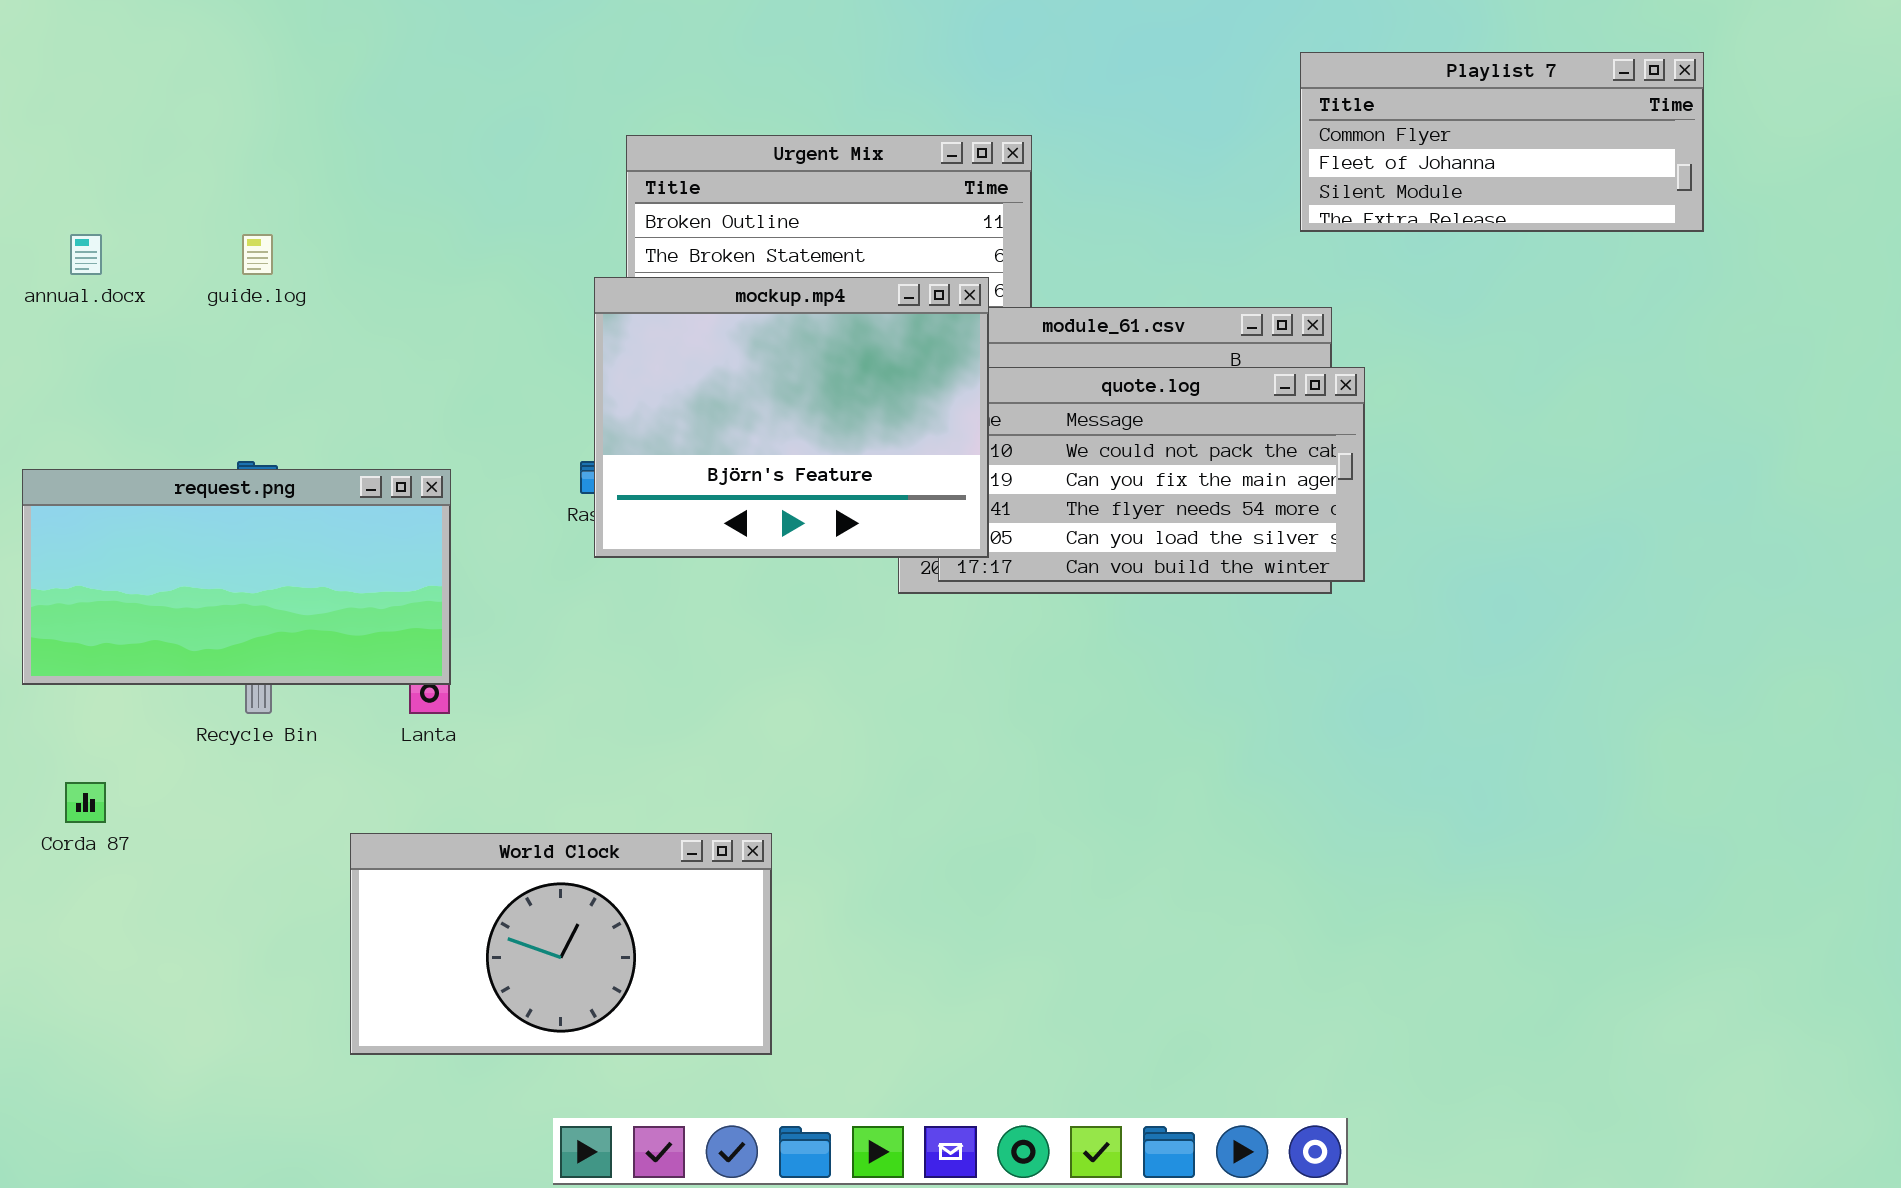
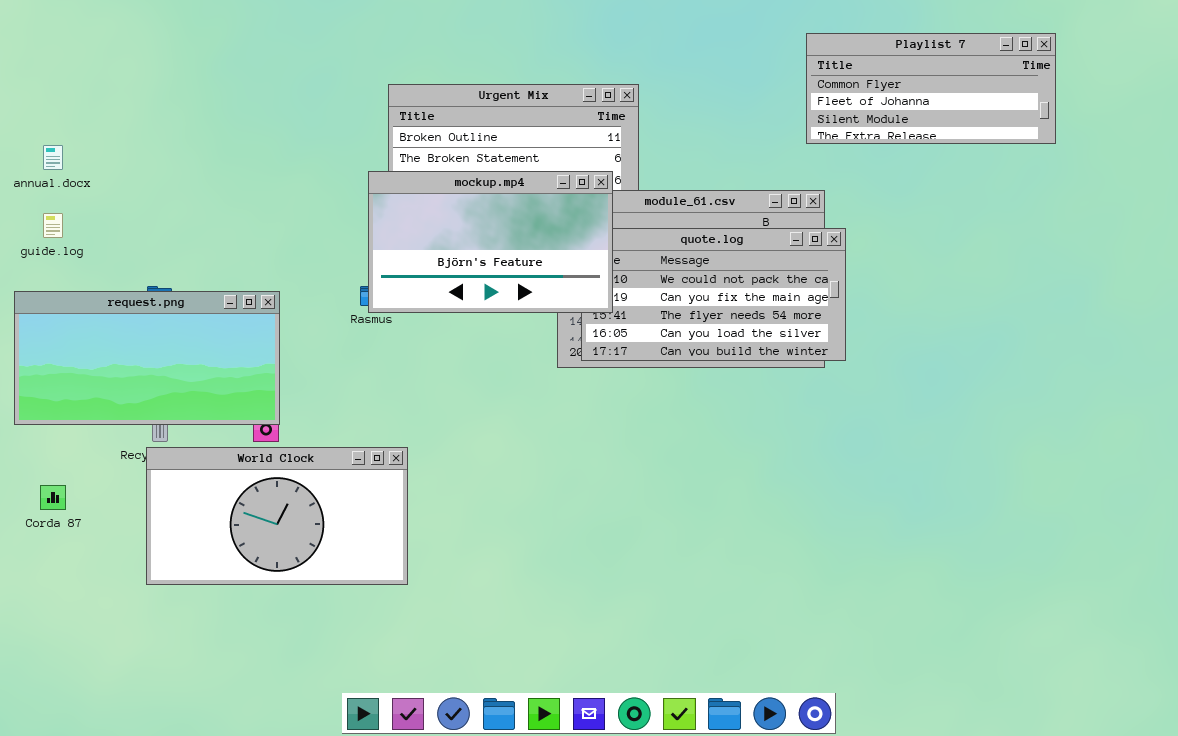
guide.log: [242,234,273,275] -> [43,213,63,238], moved
mockup.mp4: [594,277,989,558] -> [368,171,613,313], resized
World Clock: [350,833,772,1055] -> [146,447,408,585], moved

